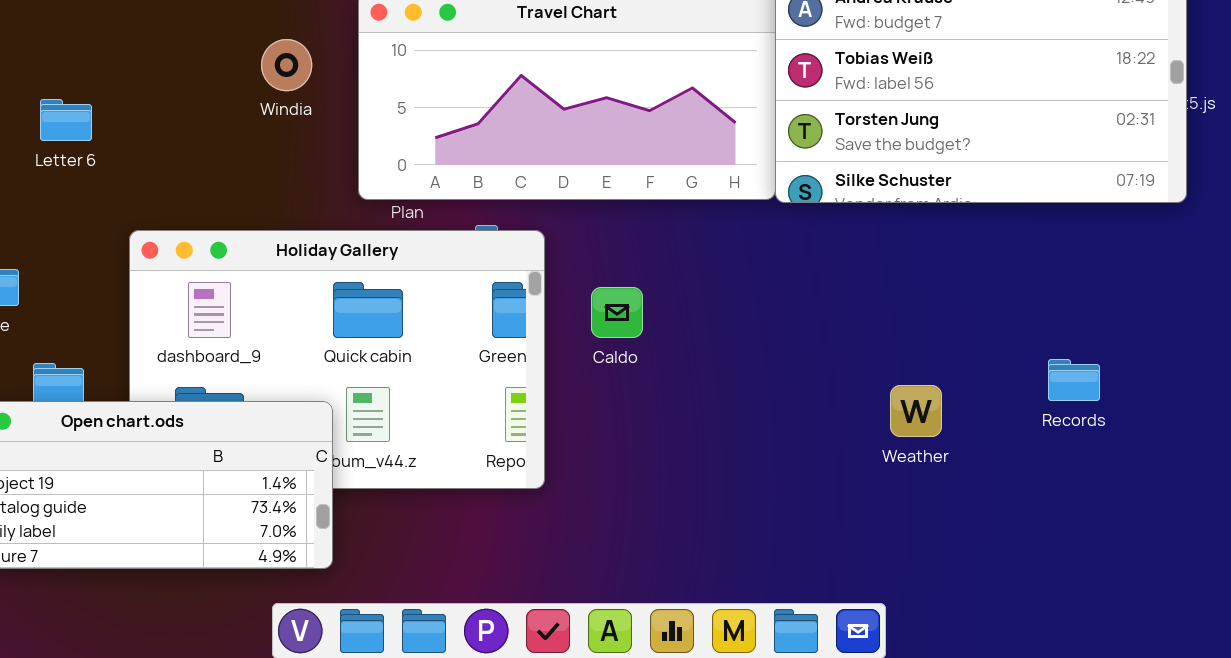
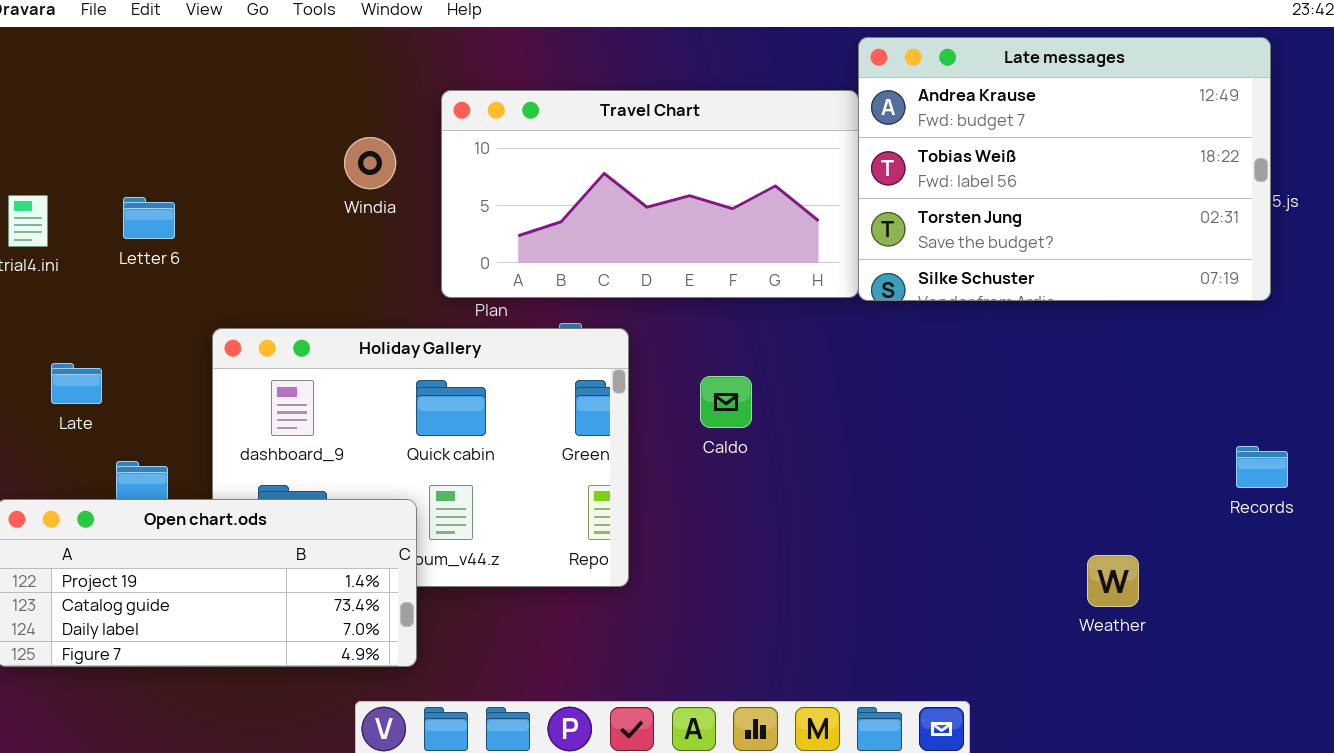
Caldo: [591,287,643,338] -> [700,376,752,428], moved
Records: [1048,359,1100,401] -> [1236,446,1288,488], moved
Weather: [890,385,942,437] -> [1087,555,1139,607], moved

